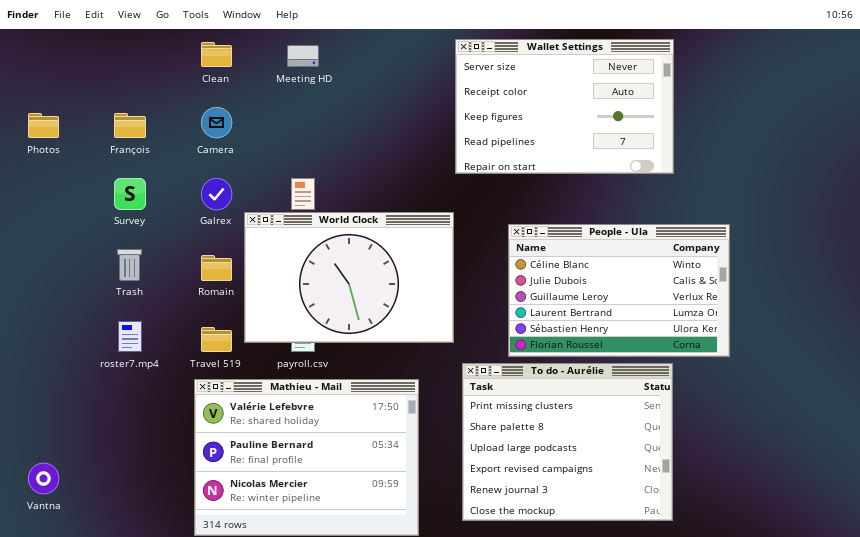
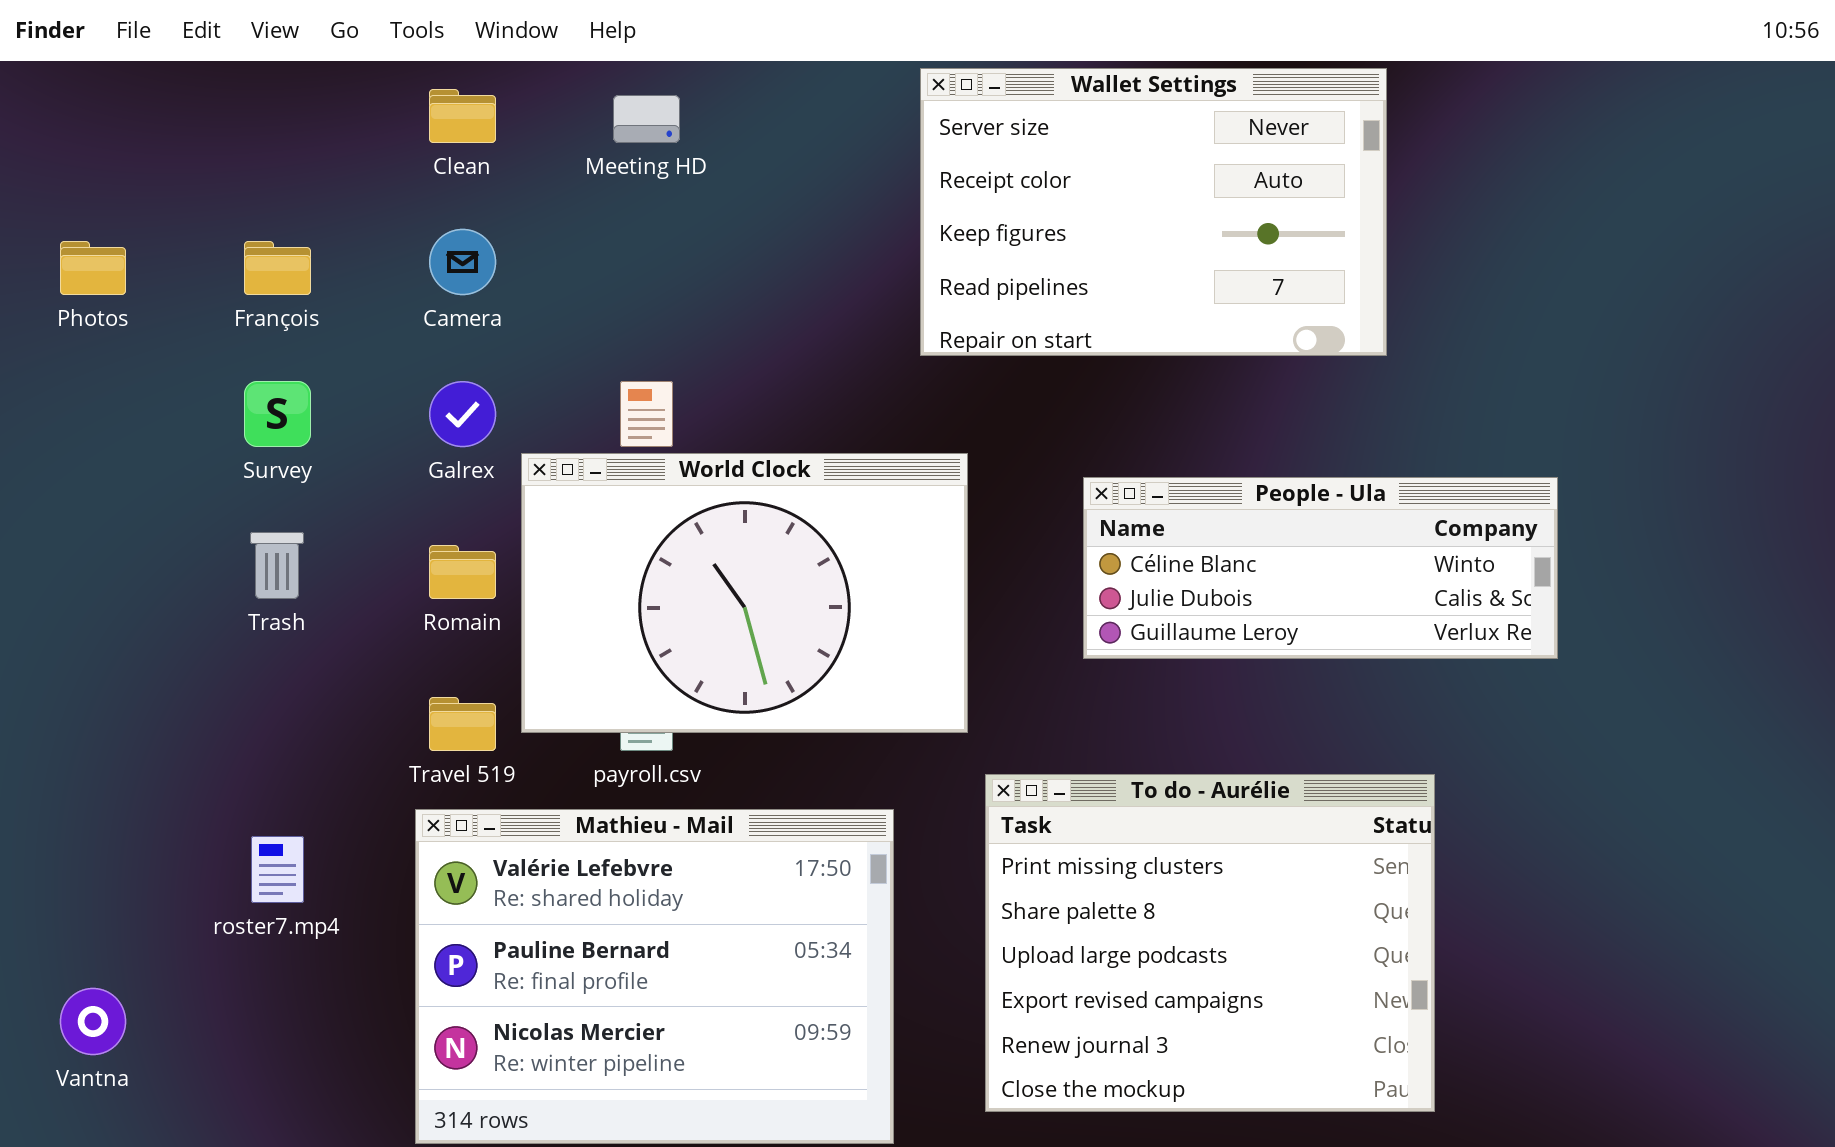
Wallet Settings: [455,39,674,174] -> [920,68,1387,356], moved
People - Ula: [508,224,730,357] -> [1083,477,1558,659], resized
roster7.mp4: [118,321,142,352] -> [251,836,304,903], moved

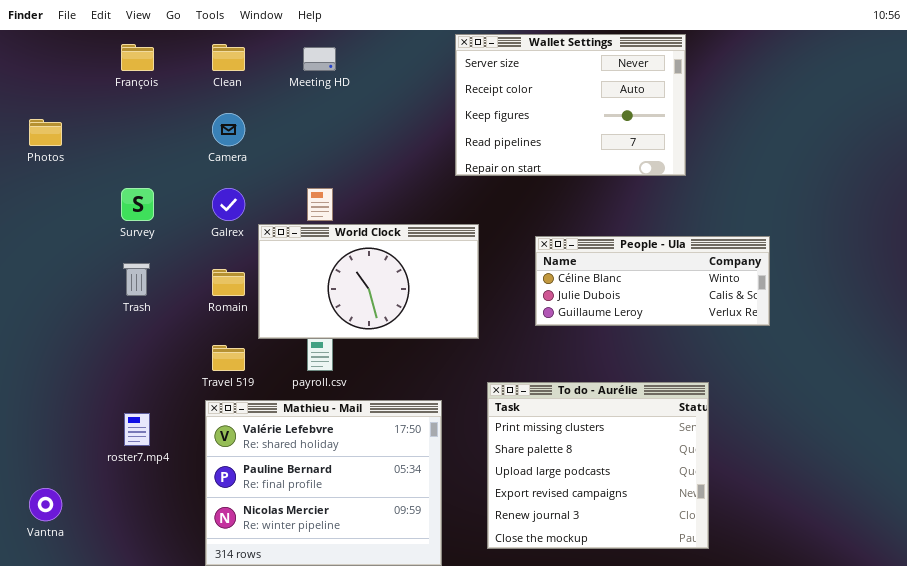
François: [244,241,311,295] -> [121,44,154,71], moved
World Clock: [521,453,968,733] -> [258,224,479,339], resized

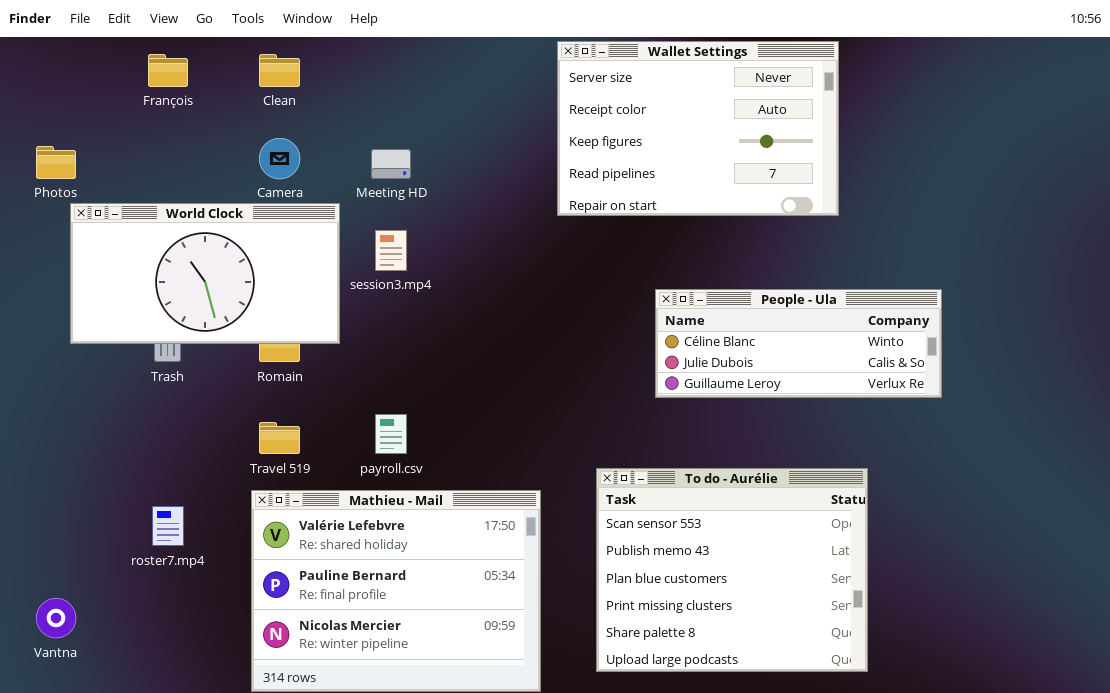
Meeting HD: [303,47,336,71] -> [371,149,411,179], moved
World Clock: [258,224,479,339] -> [70,203,340,344], moved
To do - Aurélie: [487,382,709,549] -> [596,468,868,672], scrolled up 3 rows

